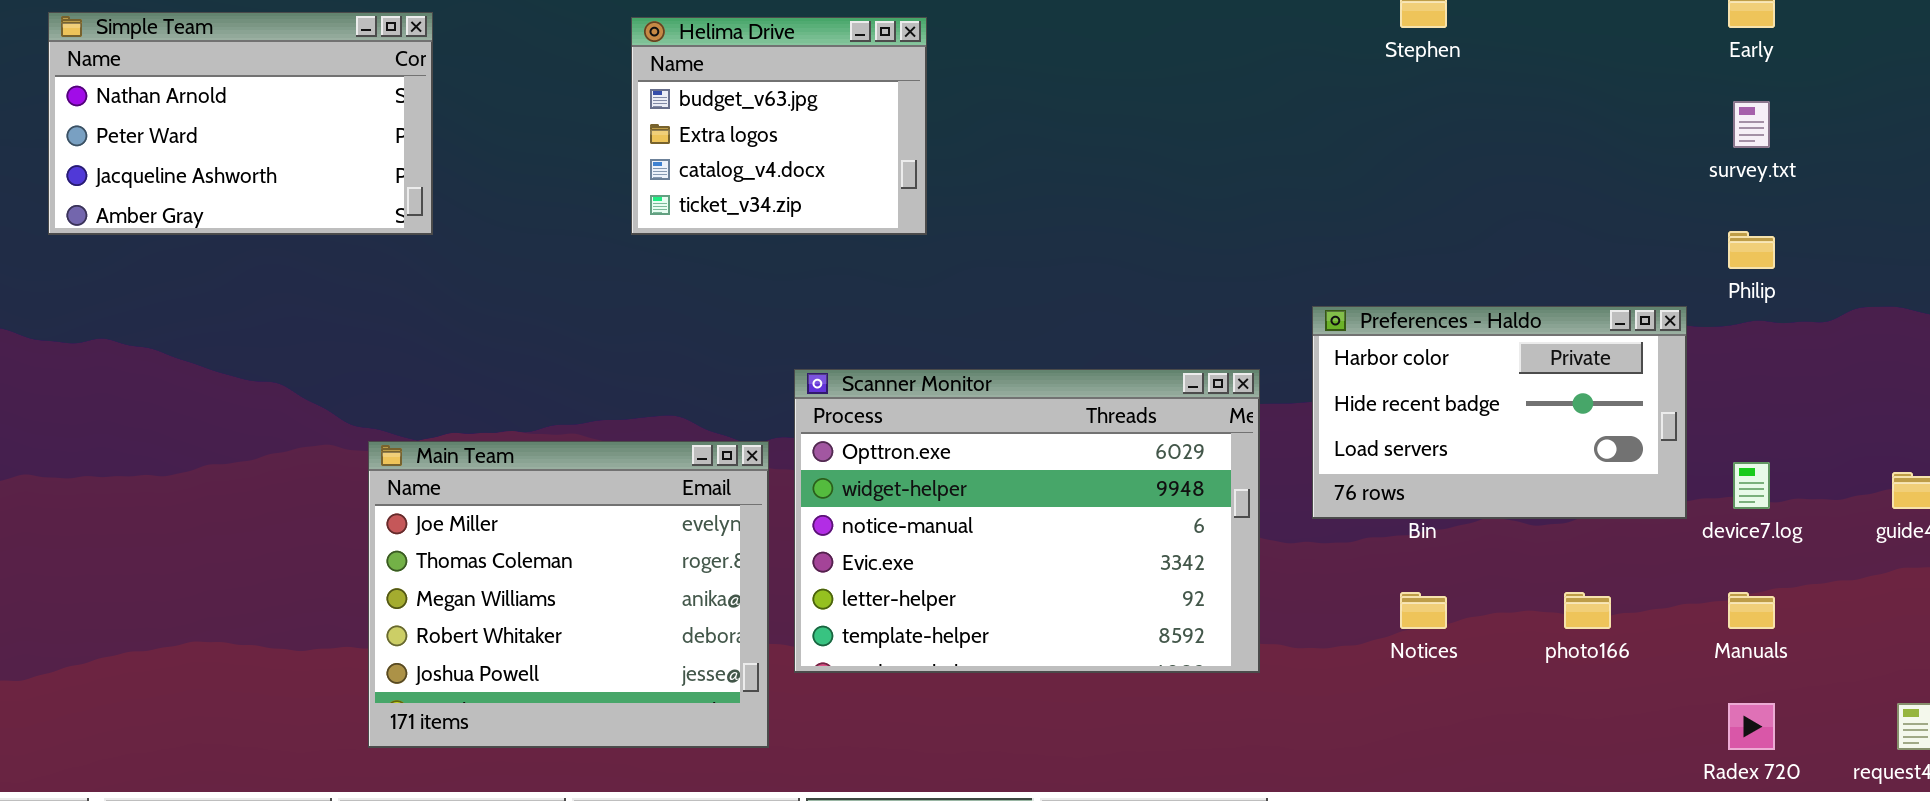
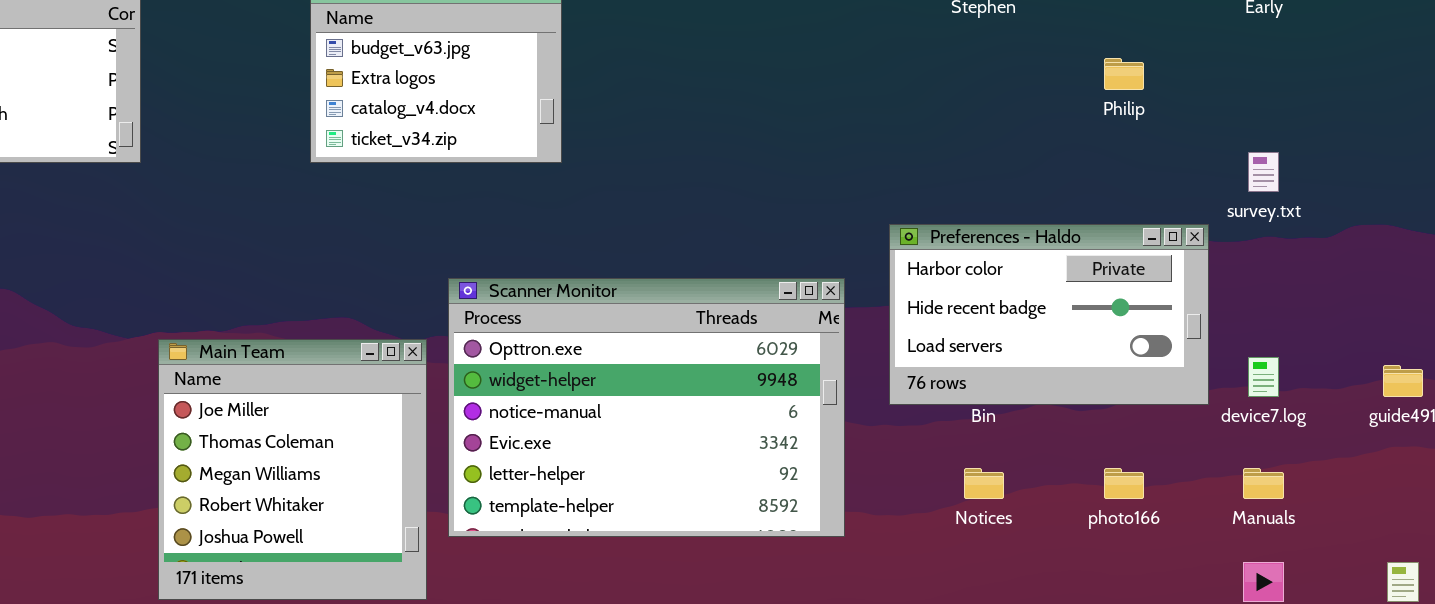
survey.txt: [1733,101,1770,148] -> [1248,152,1279,192], moved
Philip: [1728,231,1775,269] -> [1104,58,1144,90], moved
Main Team: [368,441,769,748] -> [158,339,427,600], resized

